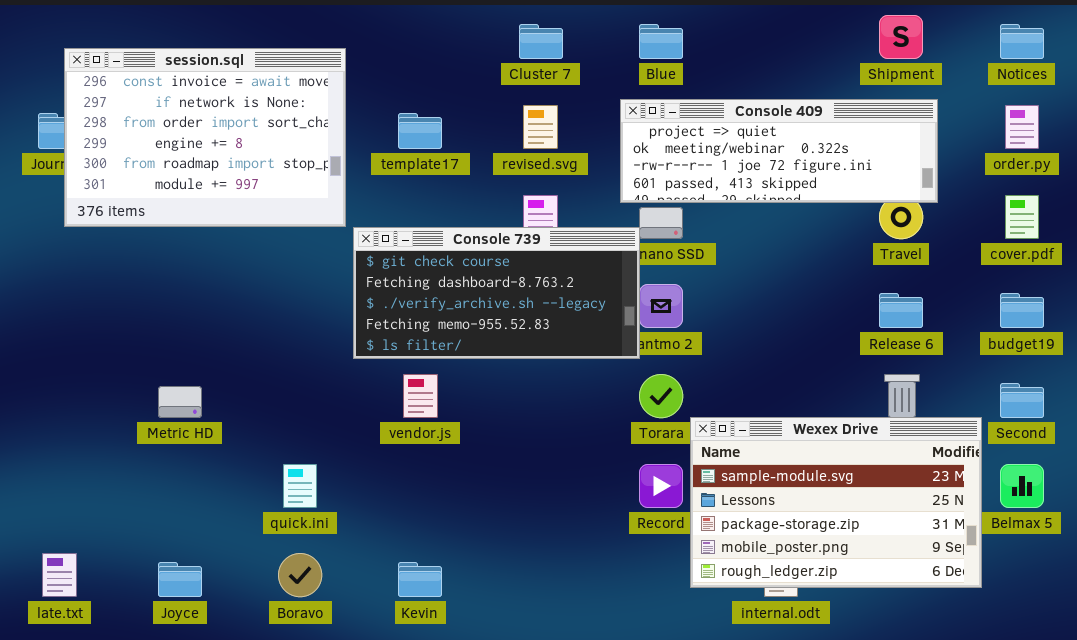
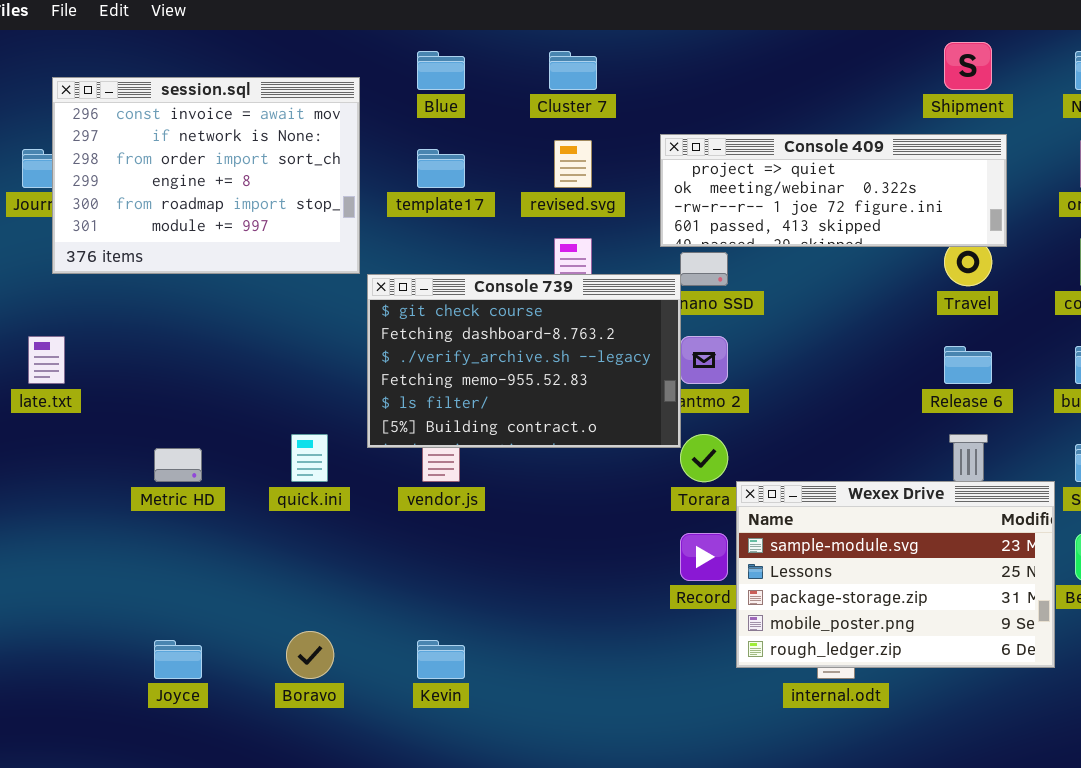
Blue: [639,24,683,59] -> [417,51,465,90], moved
Console 739: [353,227,640,359] -> [367,274,681,448], resized
quick.ini: [283,464,317,508] -> [291,434,328,482], moved
late.txt: [42,553,77,597] -> [28,336,65,384], moved

